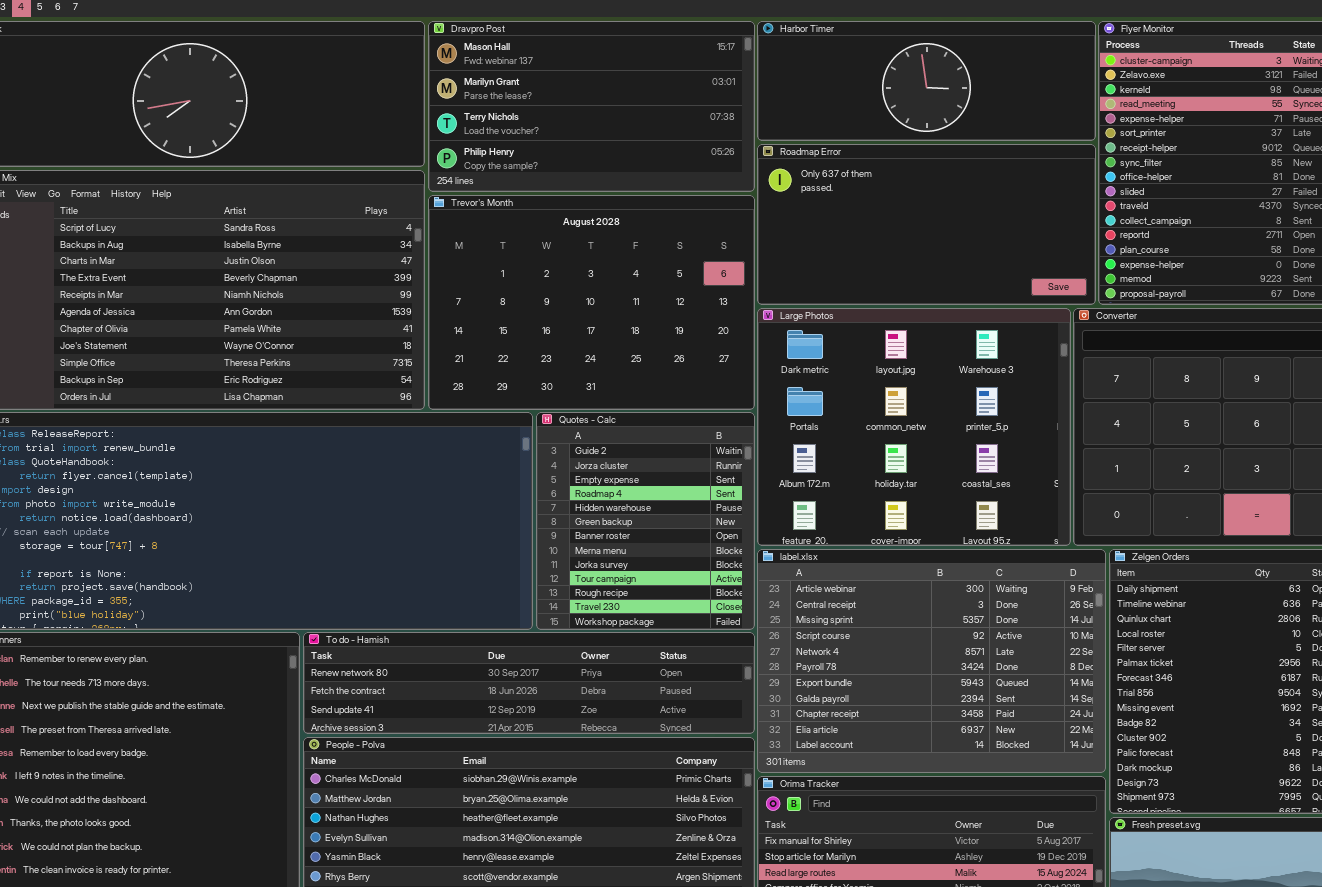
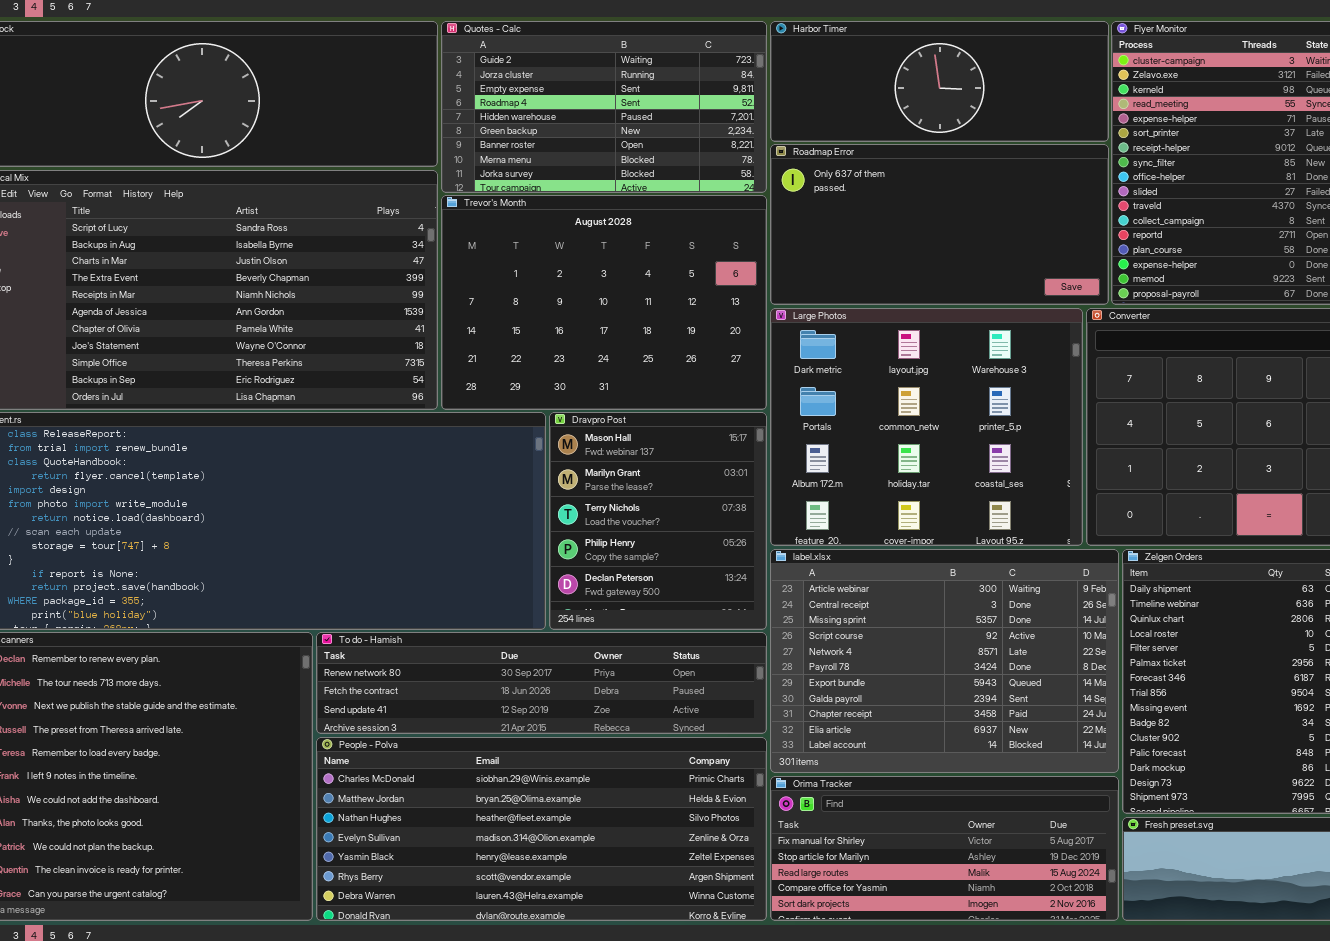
Dravpro Post: [428,21,755,192] -> [549,412,767,630], moved, resized
Quotes - Calc: [536,412,755,630] -> [441,21,767,193], moved, resized

